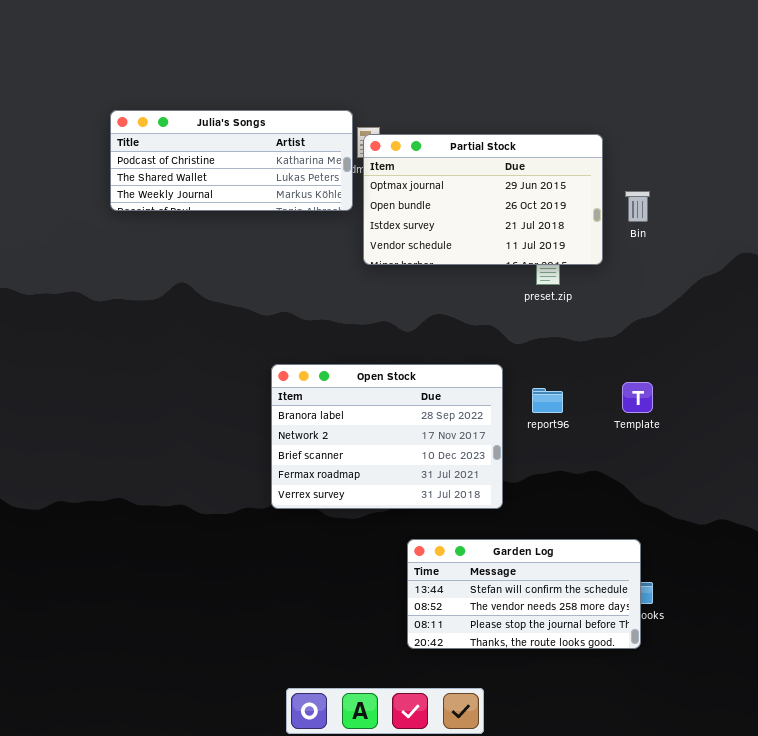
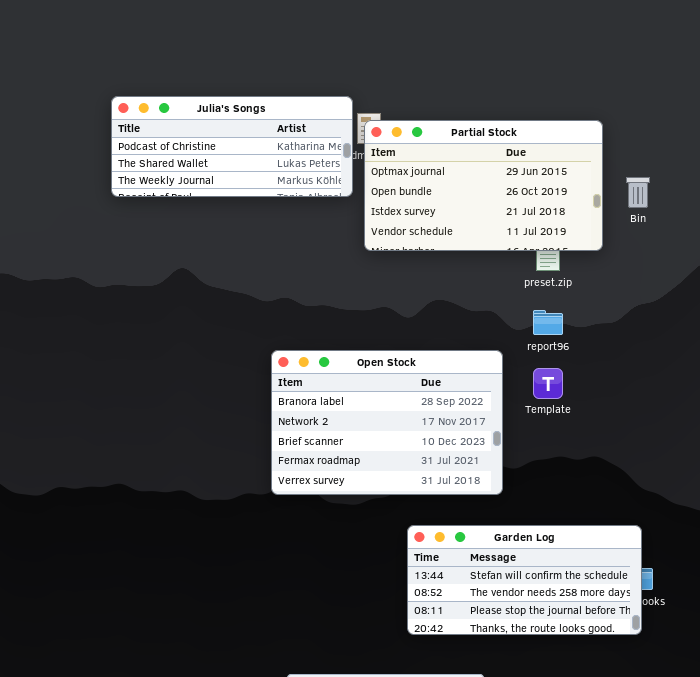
Template: [622,382,653,413] -> [533,368,563,399], moved
report96: [532,388,563,413] -> [533,310,563,335], moved

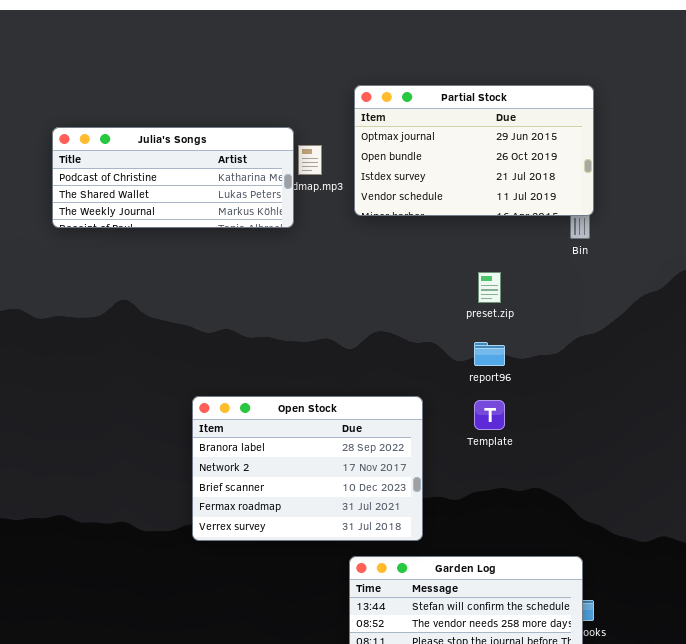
Partial Stock: [364,120,603,251] -> [354,85,594,216], moved
Open Stock: [271,350,503,495] -> [192,396,423,541], moved

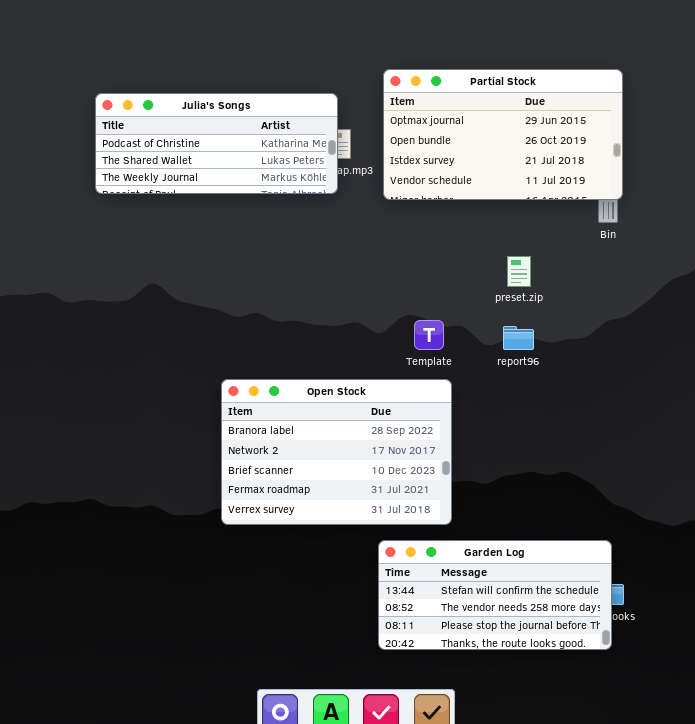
Julia's Songs: [52,127,294,228] -> [95,93,338,194], moved
Template: [474,400,505,430] -> [414,320,444,350], moved

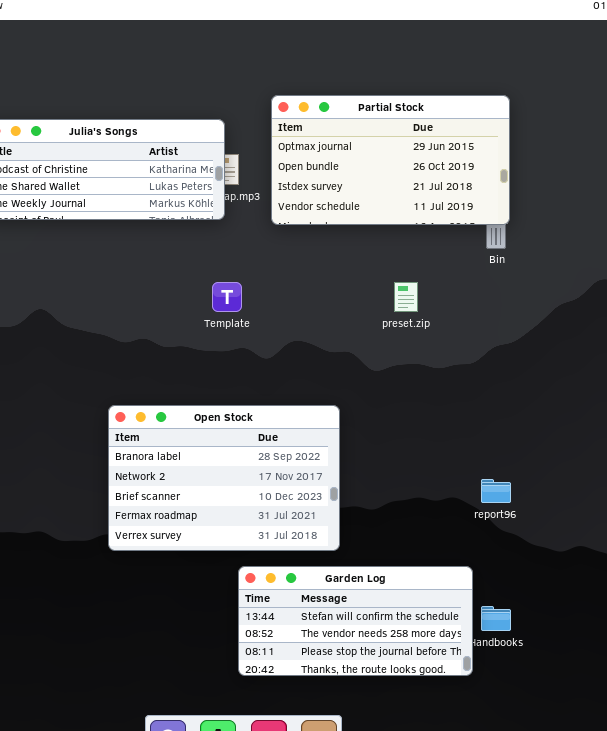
Template: [414,320,444,350] -> [212,282,242,312], moved
report96: [503,326,534,350] -> [481,479,511,503], moved
Garden Log: [378,540,612,650] -> [238,566,473,676], moved

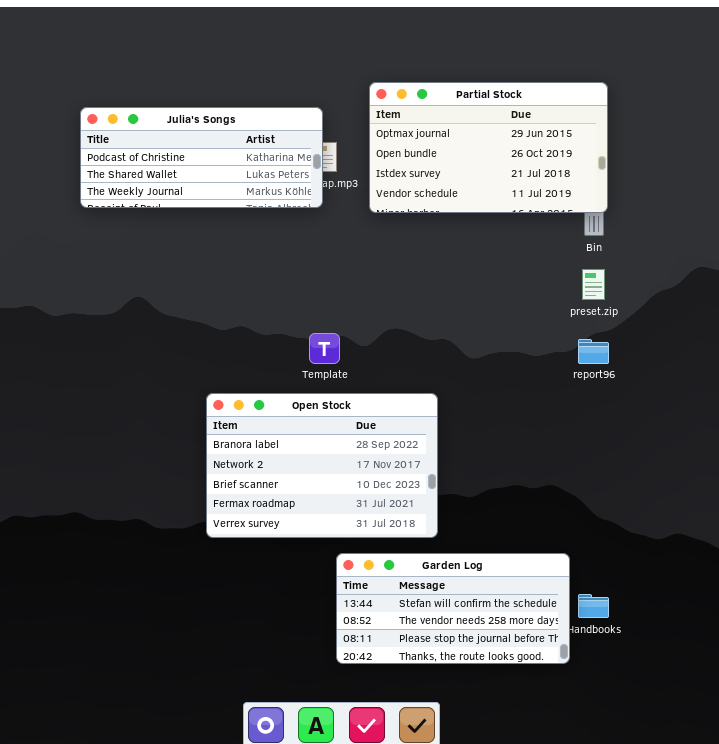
Template: [212,282,242,312] -> [309,333,340,364], moved
preset.zip: [394,282,418,312] -> [582,269,605,300], moved
report96: [481,479,511,503] -> [578,339,609,364], moved

